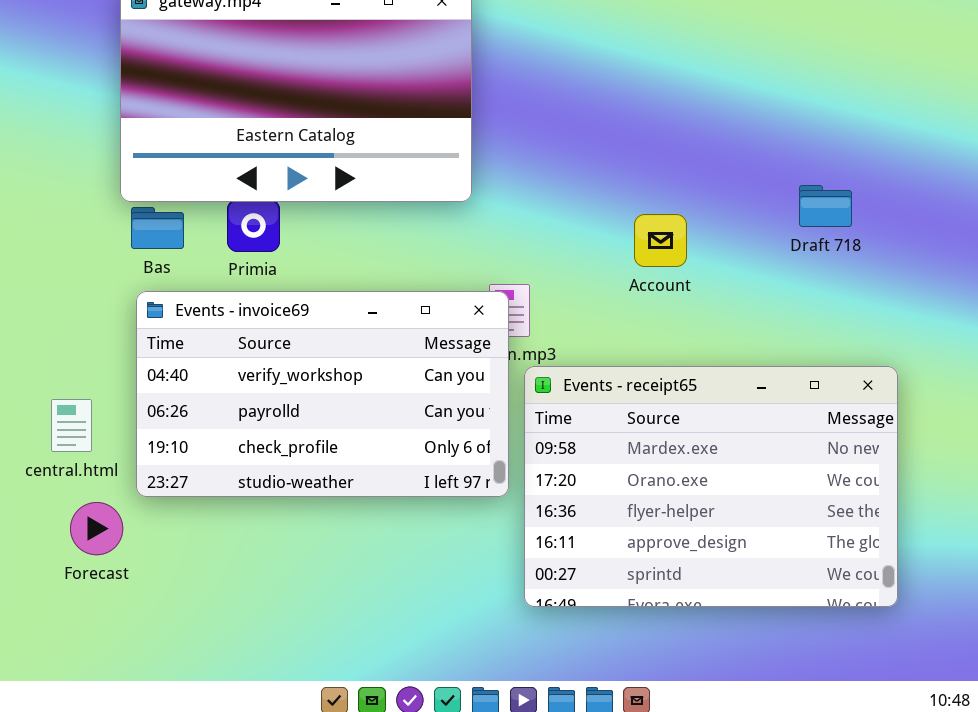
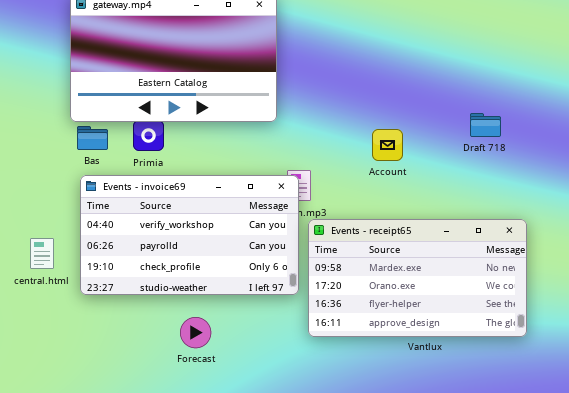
Events - receipt65: [524,366,898,607] -> [308,219,527,337], resized
Forecast: [70,502,123,555] -> [180,317,211,348], moved

